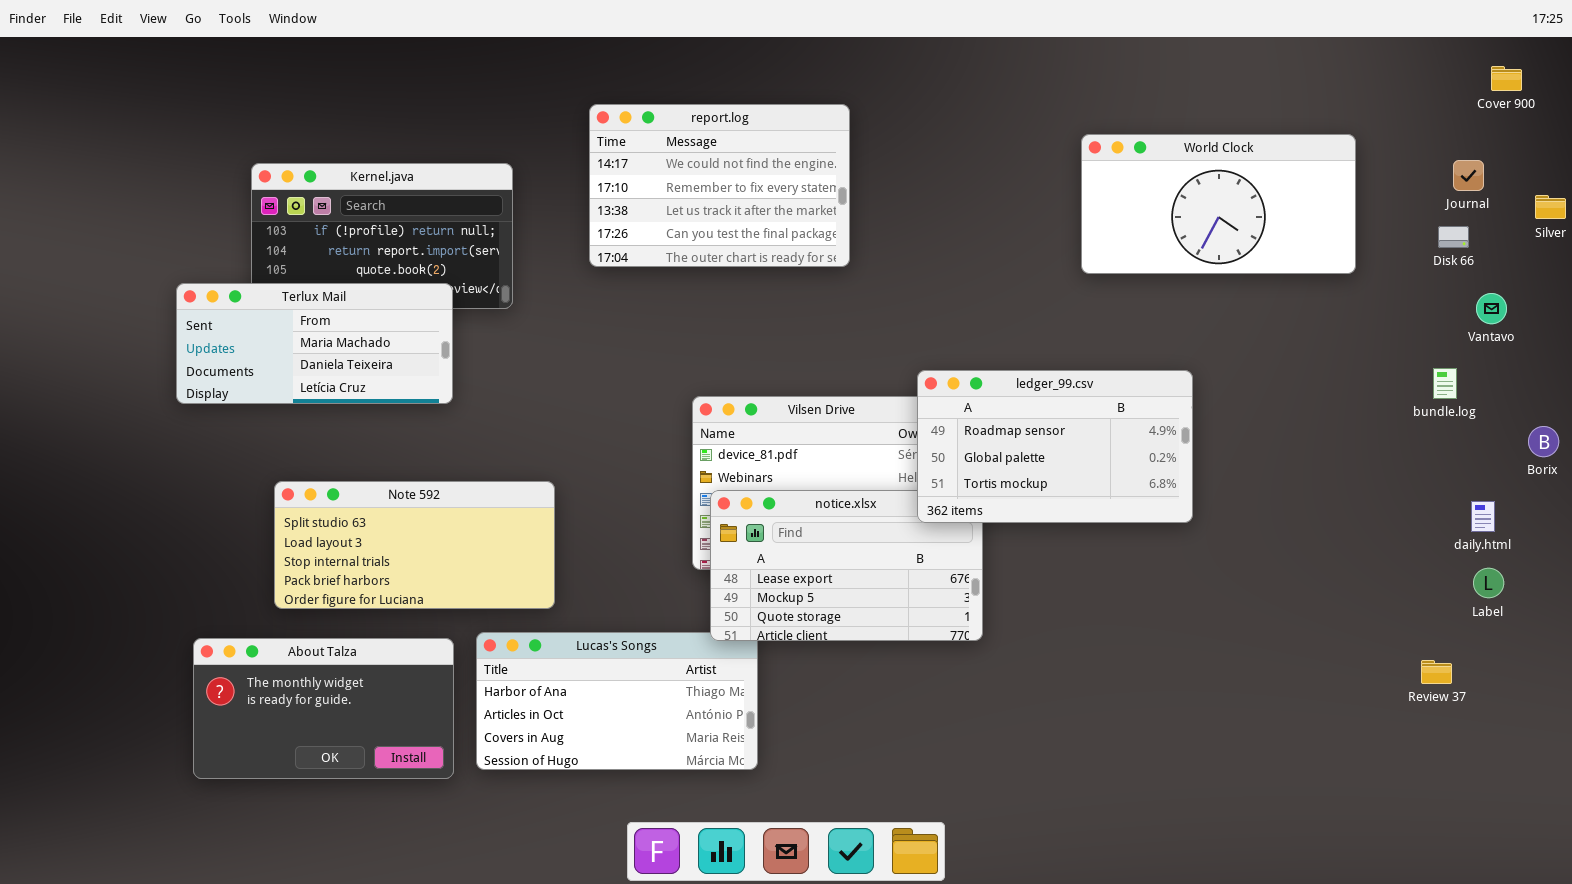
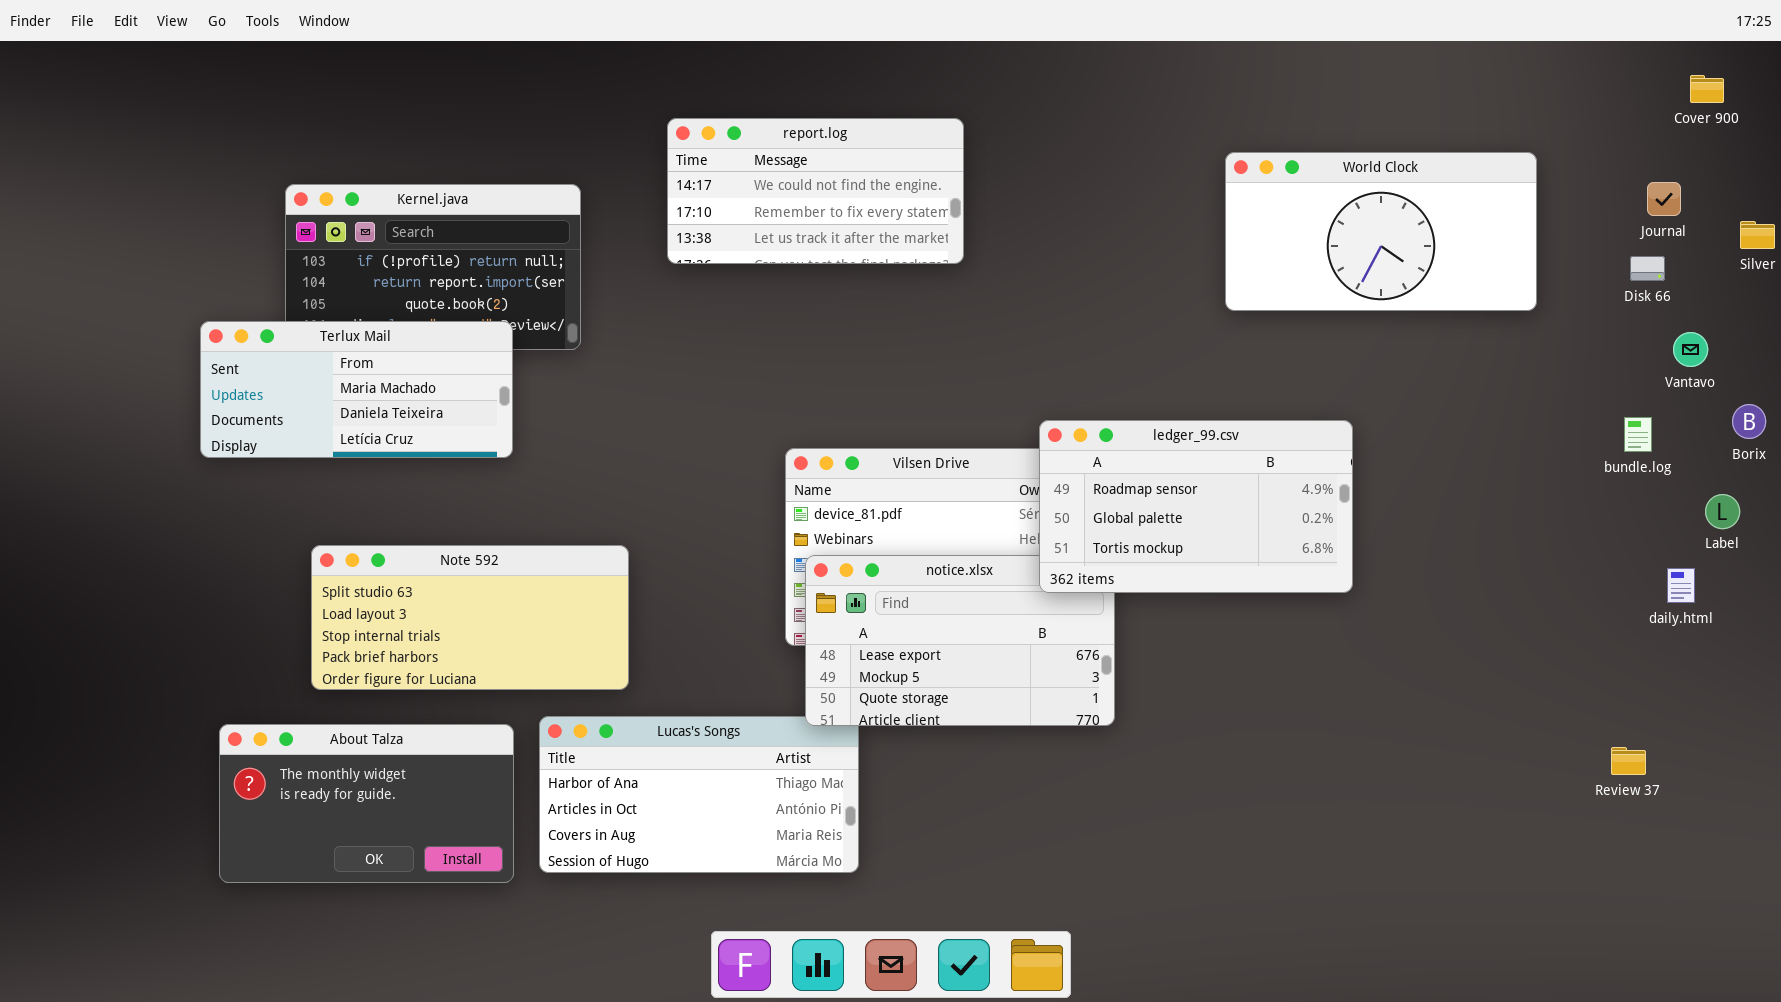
report.log: [589,104,850,267] -> [667,118,964,264], resized
Borix: [1528,426,1559,457] -> [1732,404,1766,439], moved
Label: [1473,568,1504,598] -> [1705,494,1740,529], moved

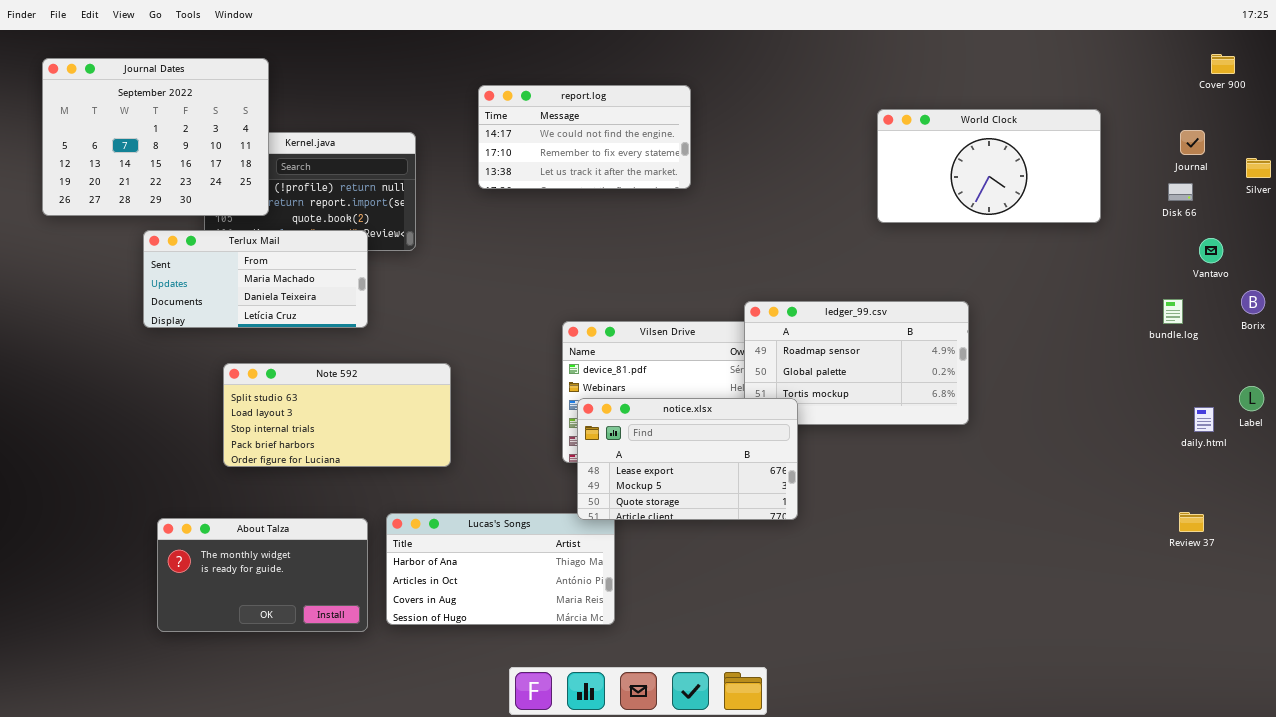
Journal Dates: none -> [42,58,269,216], opened
Label: [1705,494,1740,529] -> [1239,386,1264,411], moved
Note 592: [311,545,629,690] -> [223,363,451,467], moved
notice.xlsx: [805,555,1115,726] -> [577,398,798,520], raised
Review 37: [1611,747,1646,775] -> [1179,512,1204,532], moved

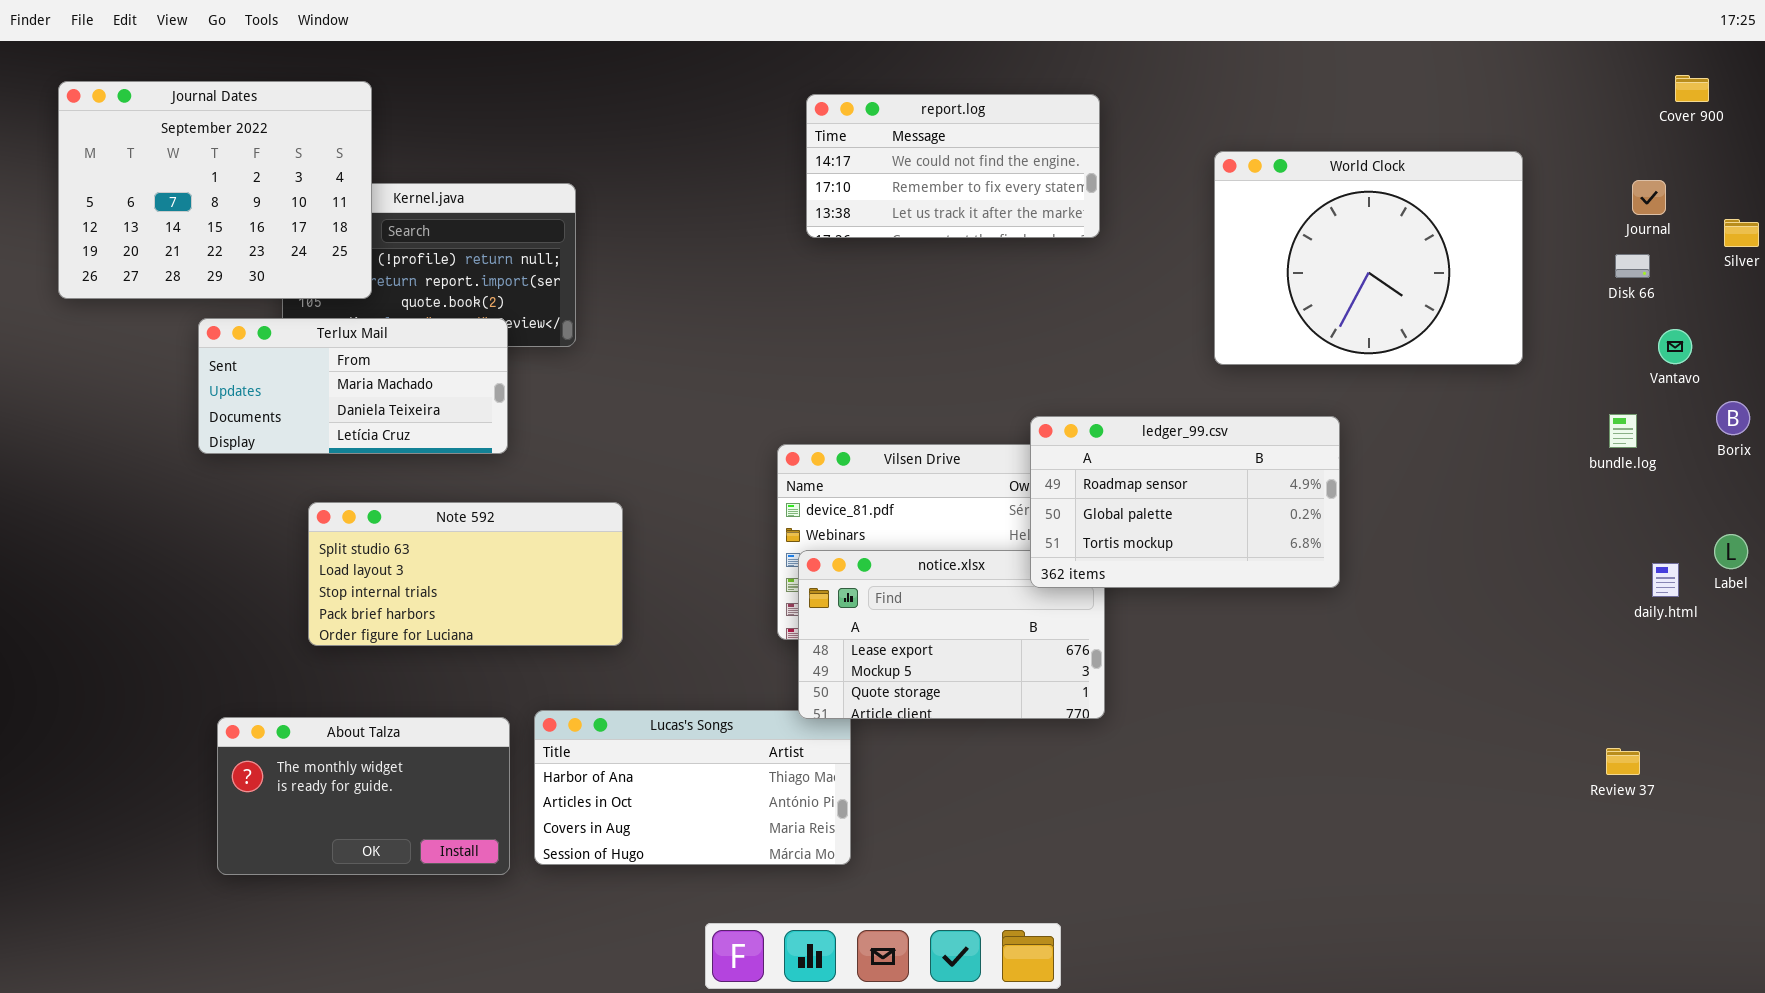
report.log: [478,85,691,189] -> [806,94,1100,238], moved
World Clock: [877,109,1101,223] -> [1214,151,1523,365], resized
ledger_99.csv: [744,301,969,425] -> [1030,416,1340,588], raised
Review 37: [1179,512,1204,532] -> [1606,748,1640,775], moved

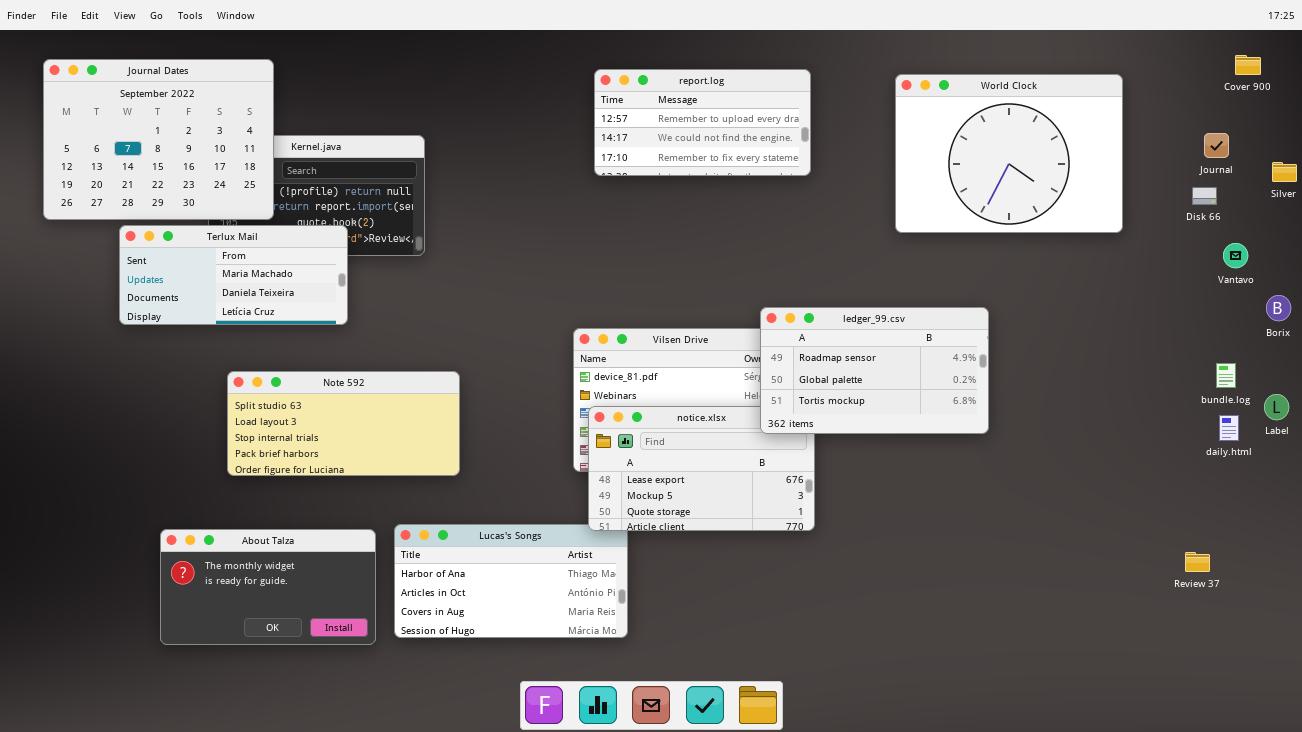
report.log: [806,94,1100,238] -> [594,69,811,176], scrolled up 1 row
World Clock: [1214,151,1523,365] -> [895,74,1123,233], moved
Terlux Mail: [198,318,508,454] -> [119,225,348,325], moved
bundle.log: [1609,414,1637,448] -> [1216,363,1236,388], moved

